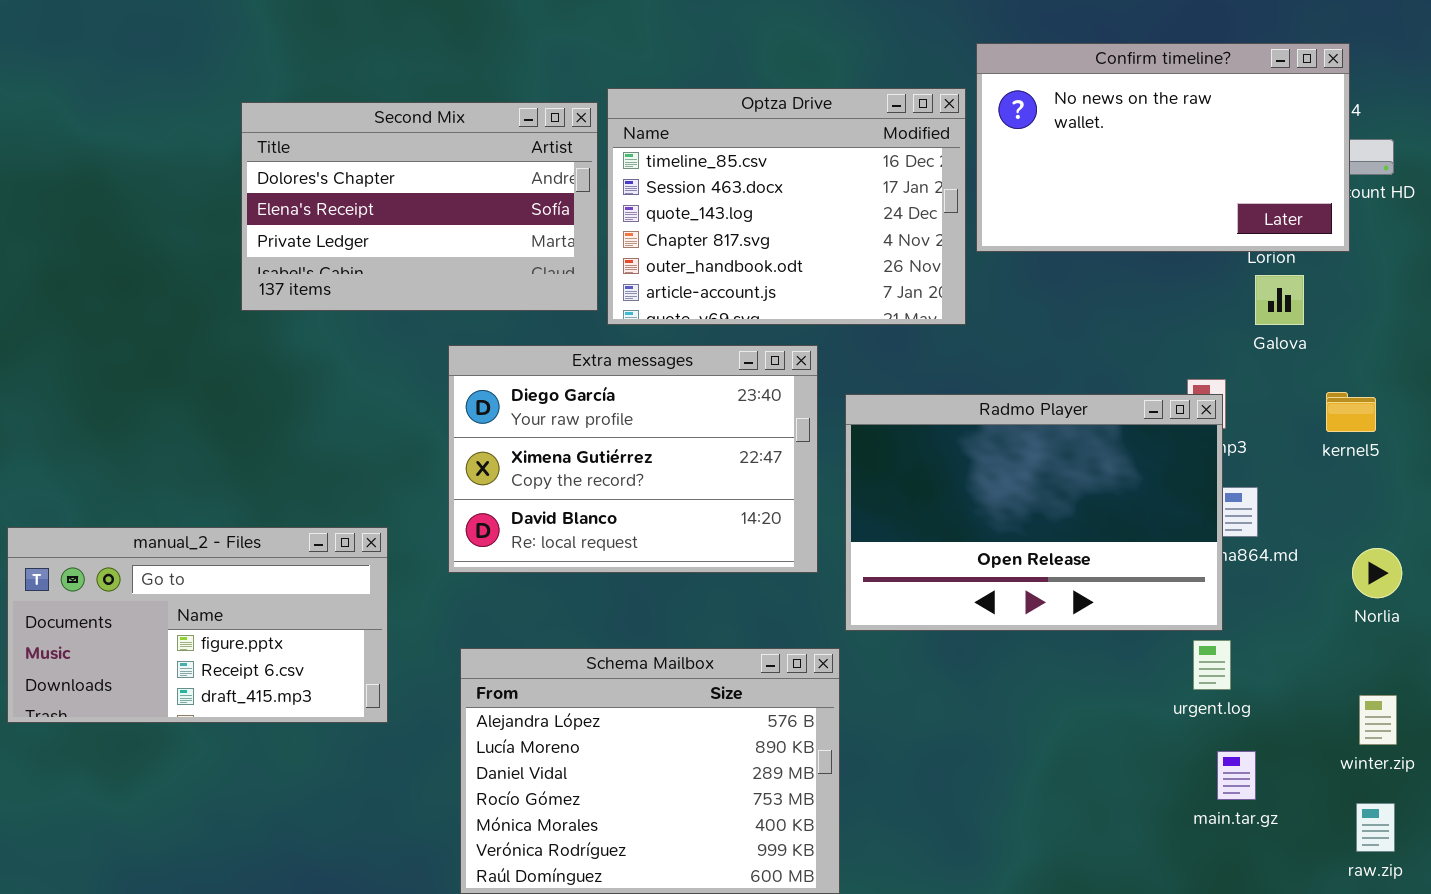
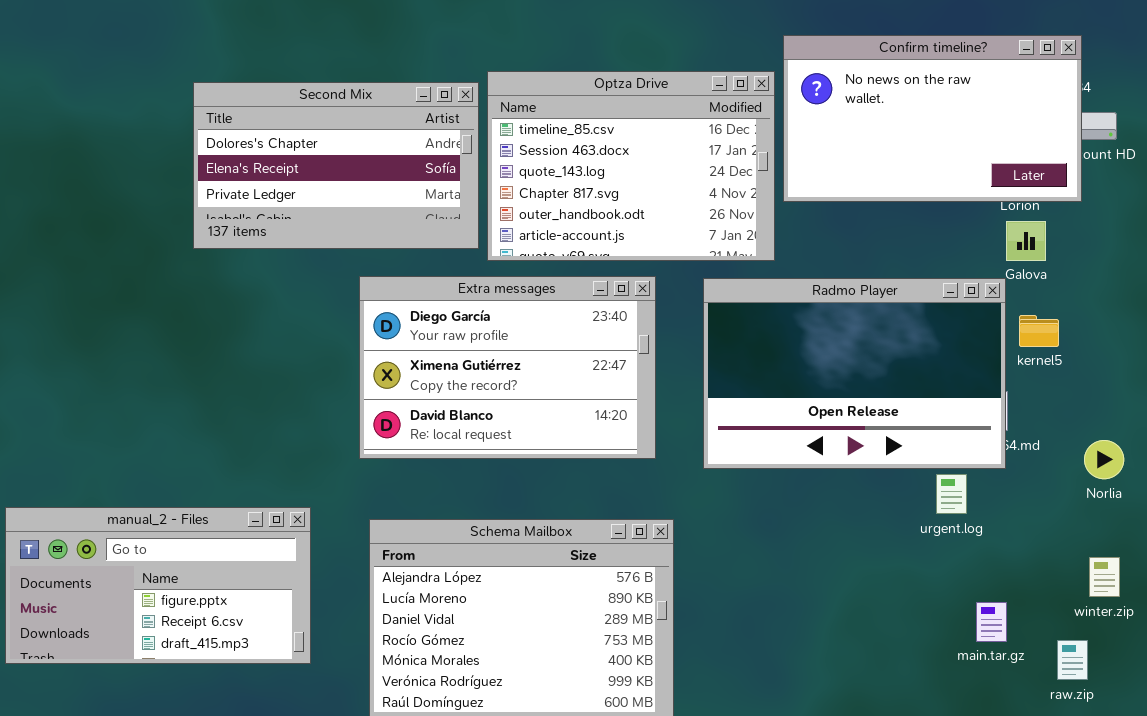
kernel5: [1326,392,1376,432] -> [1019,315,1059,347], moved
Radmo Player: [845,394,1223,631] -> [703,278,1006,469], moved
manual_2 - Files: [7,527,388,723] -> [5,507,311,664], moved
urgent.log: [1193,640,1231,690] -> [936,474,967,514], moved
raw.zip: [1356,803,1395,852] -> [1057,640,1088,680], moved

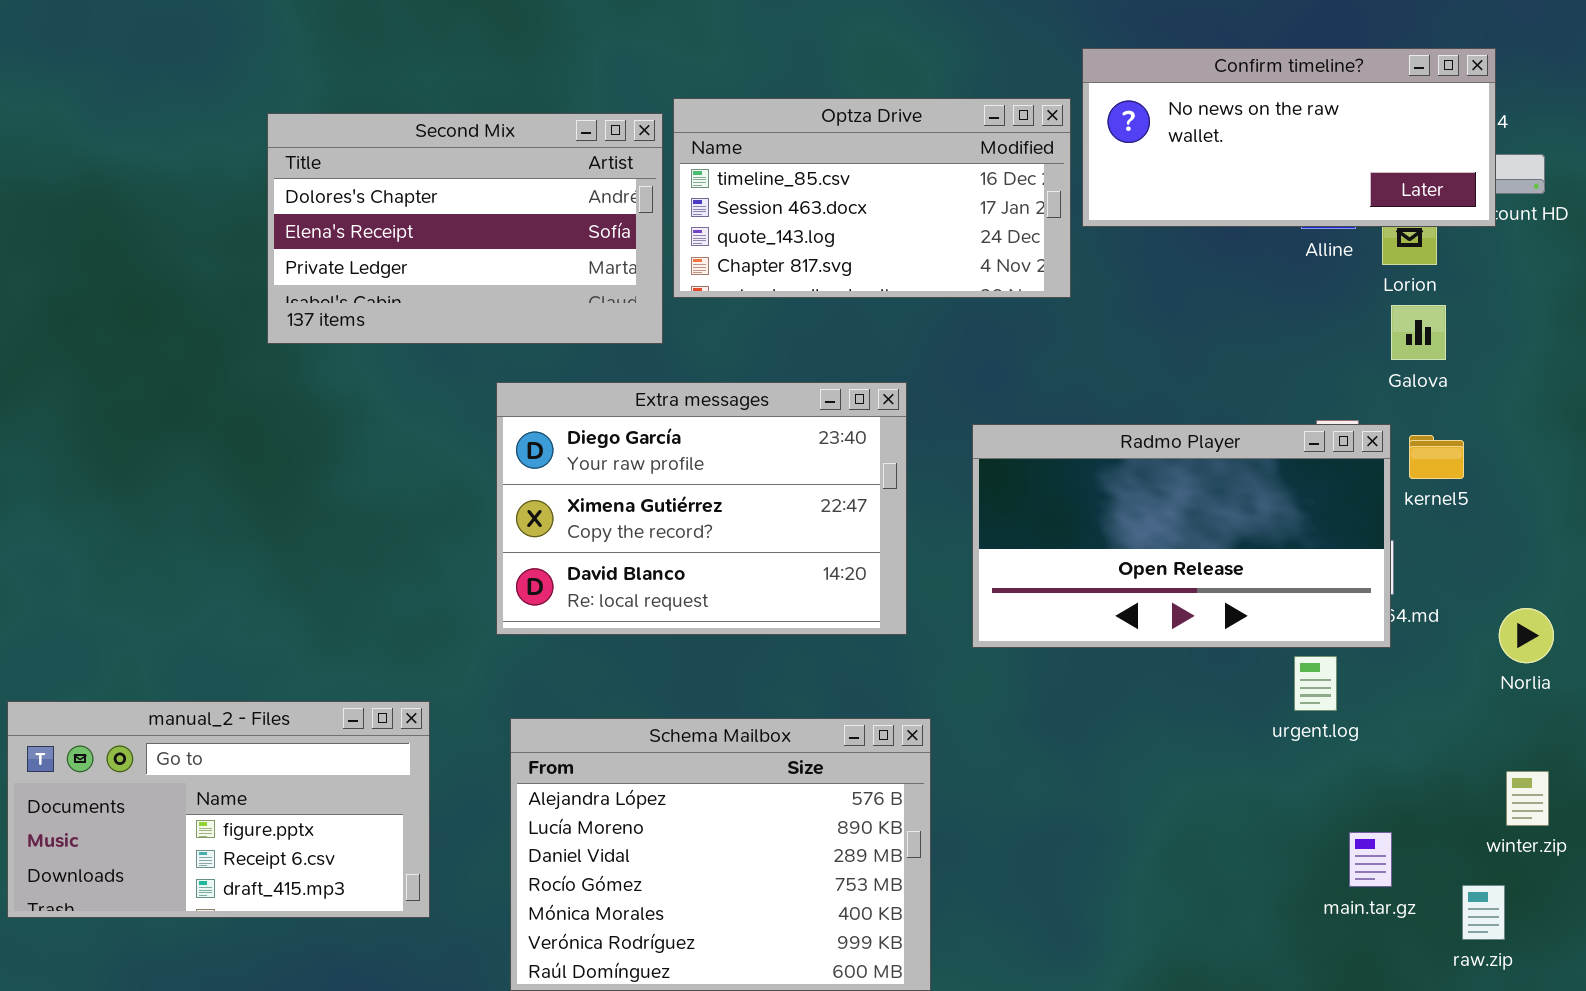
Confirm timeline?: [783,35,1082,202] -> [1082,48,1496,227], resized
Optza Drive: [487,71,775,261] -> [673,98,1071,298], resized
Radmo Player: [703,278,1006,469] -> [972,424,1391,648], resized

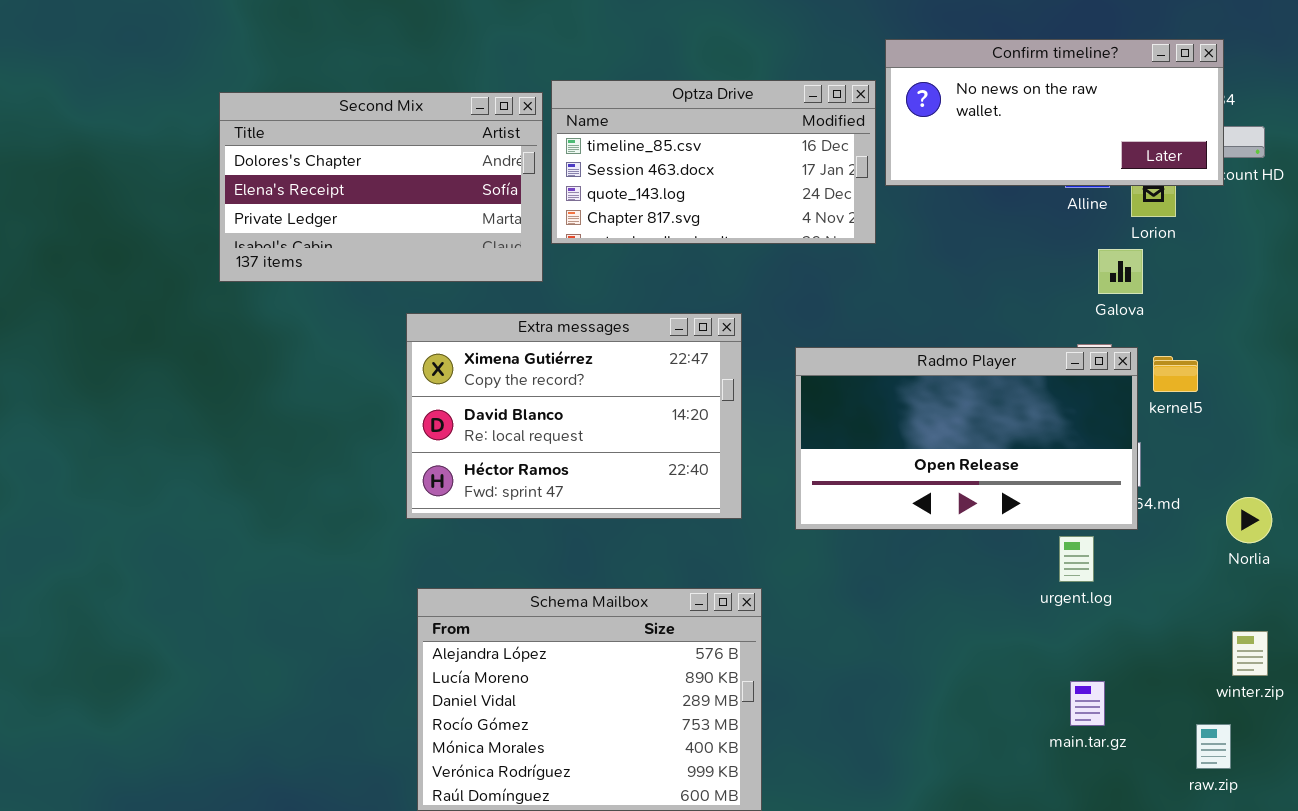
Galova: [1391,305,1446,360] -> [1098,249,1143,294], moved
Extra messages: [496,382,907,635] -> [406,313,742,519], scrolled down 1 row
manual_2 - Files: [7,701,430,918] -> none, closed
main.tar.gz: [1349,832,1392,887] -> [1070,681,1105,726], moved

